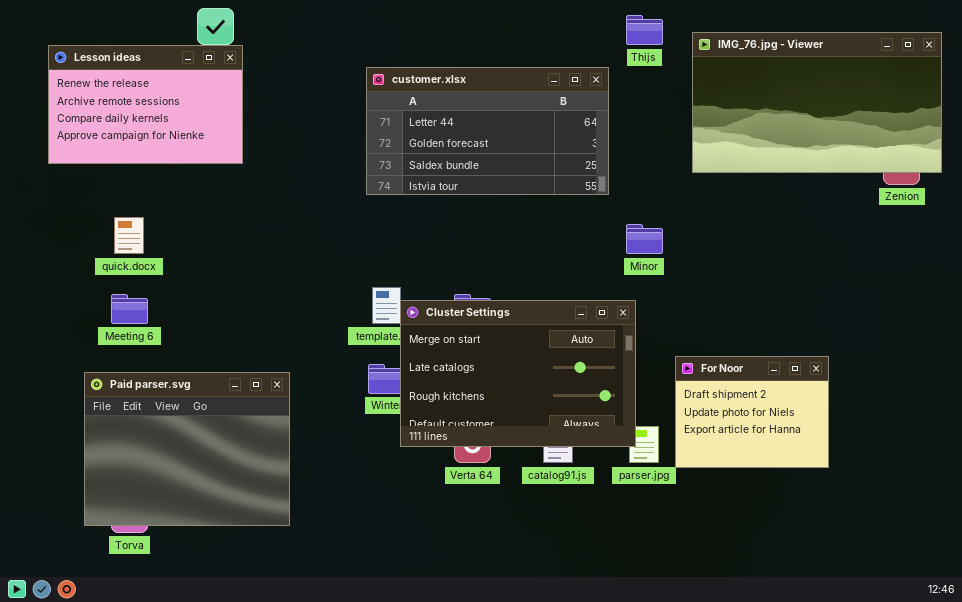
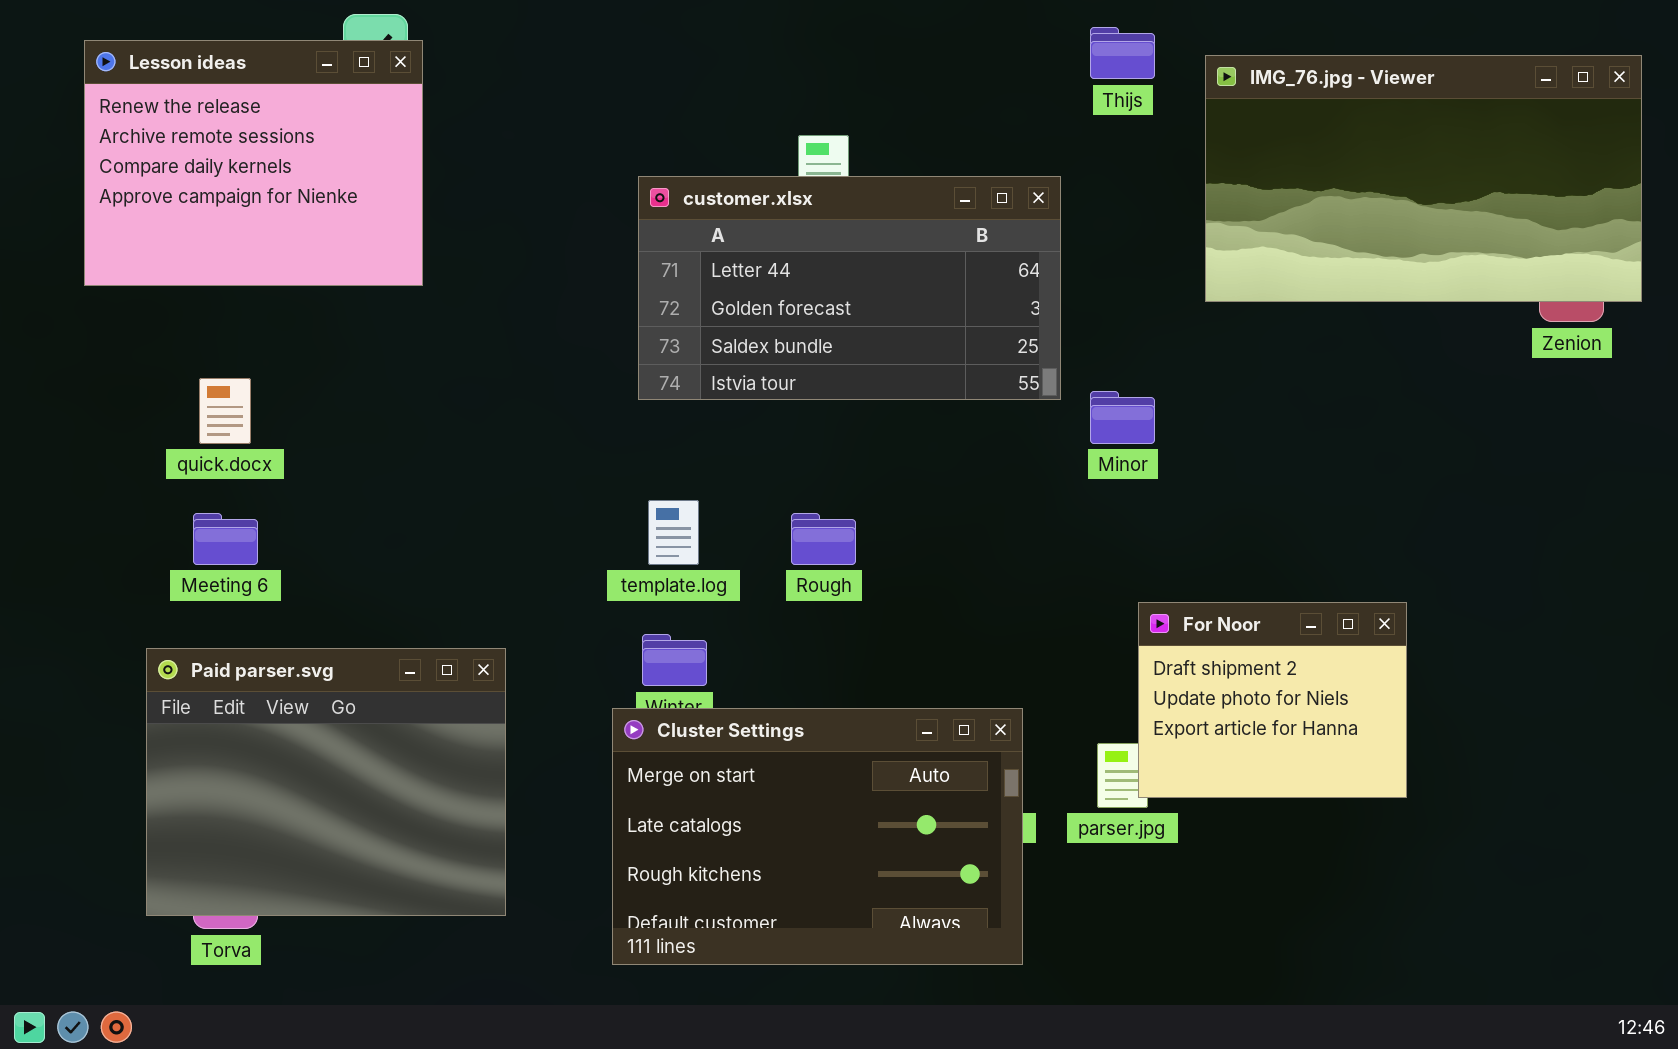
Lesson ideas: [48,45,243,164] -> [84,40,423,286], resized
customer.xlsx: [366,67,609,195] -> [638,176,1061,400], moved
Cluster Settings: [400,300,636,447] -> [612,708,1023,965], moved
For Noor: [675,356,829,468] -> [1138,602,1407,798], moved

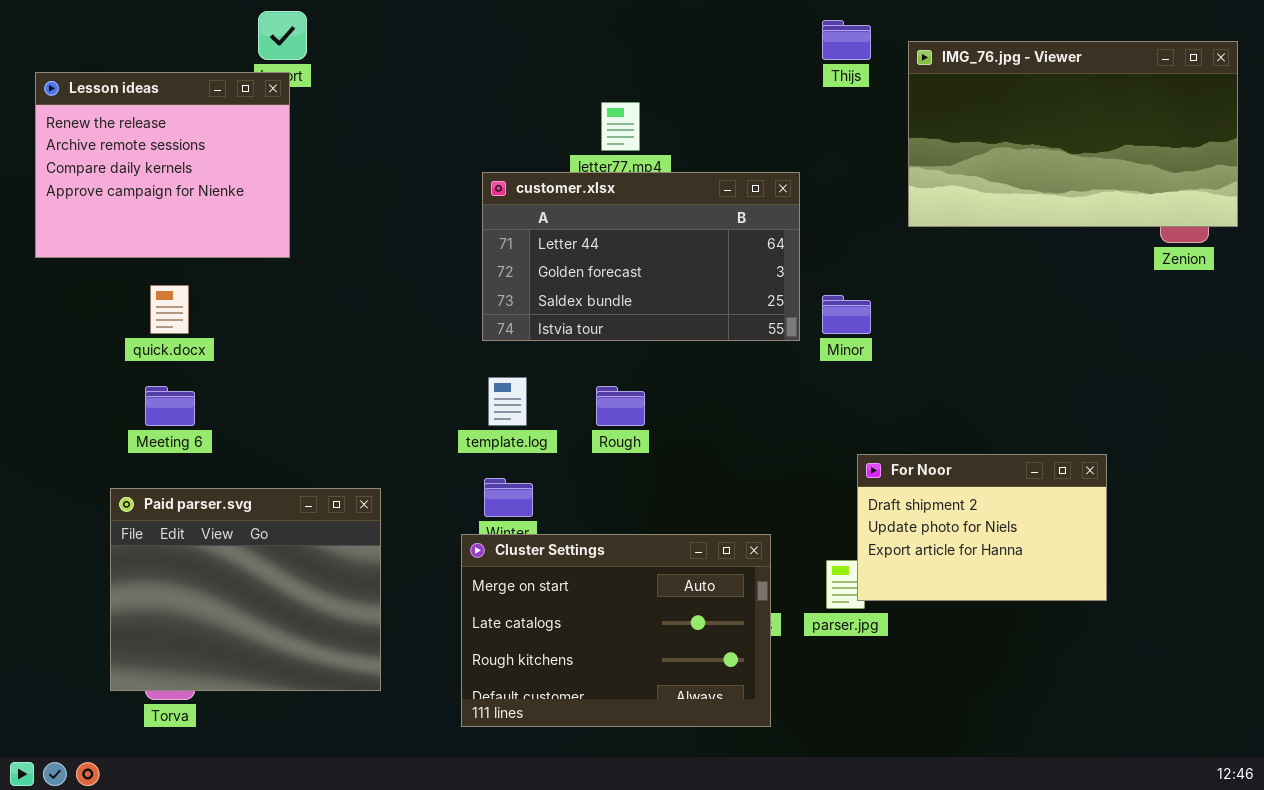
Lesson ideas: [84,40,423,286] -> [35,72,290,258], moved
customer.xlsx: [638,176,1061,400] -> [482,172,800,341], moved
For Noor: [1138,602,1407,798] -> [857,454,1107,601], resized

